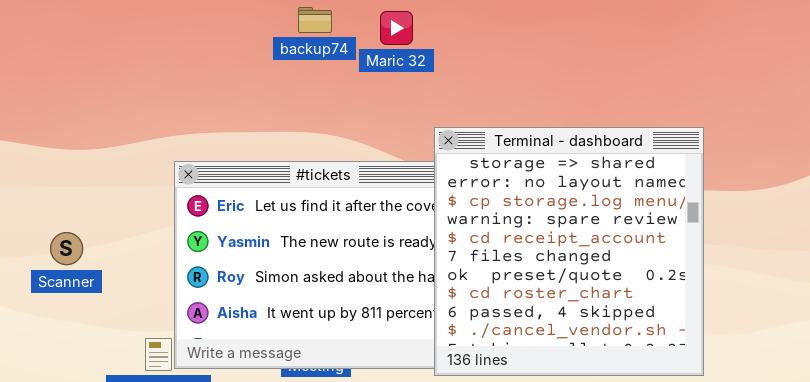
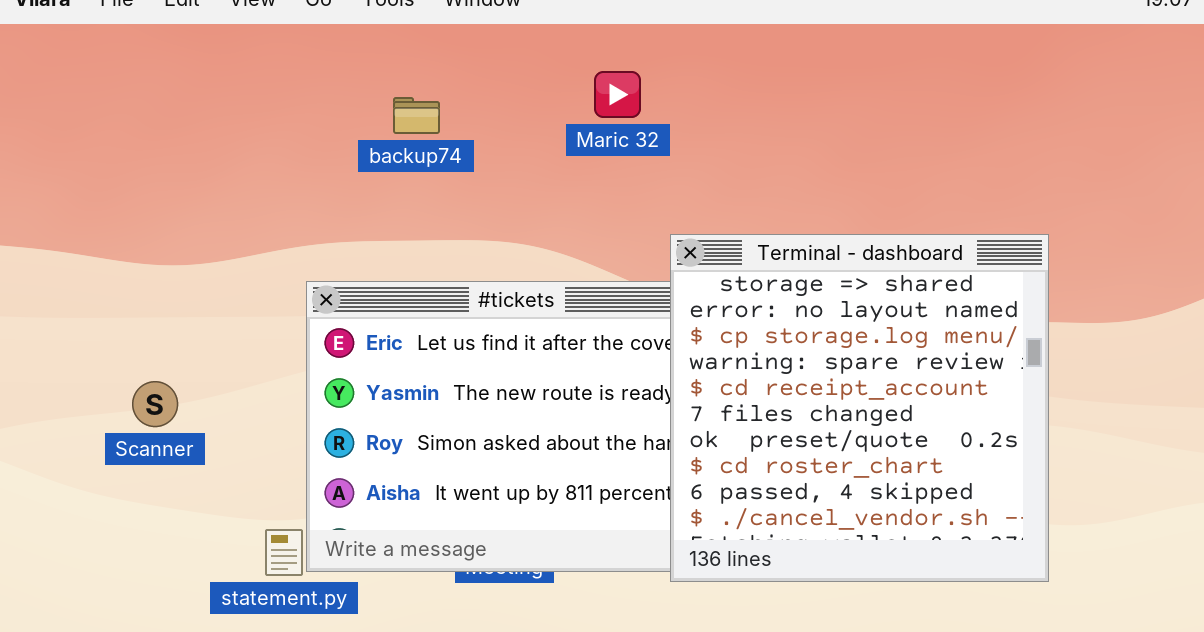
backup74: [298,7,332,33] -> [393,97,440,134], moved

